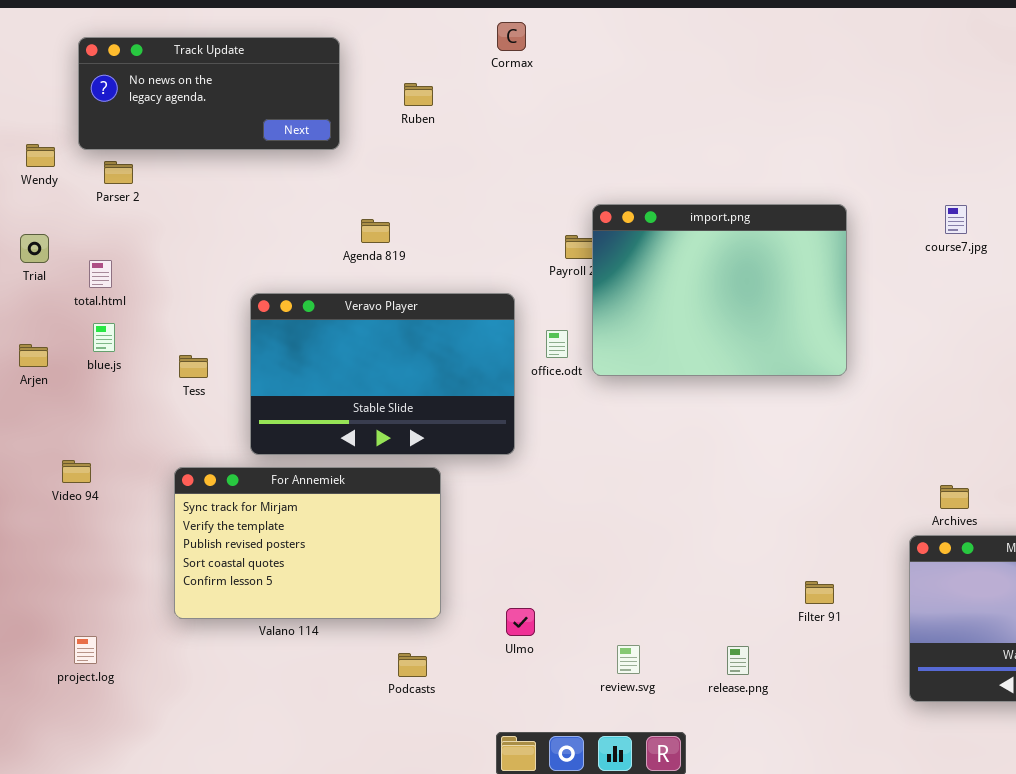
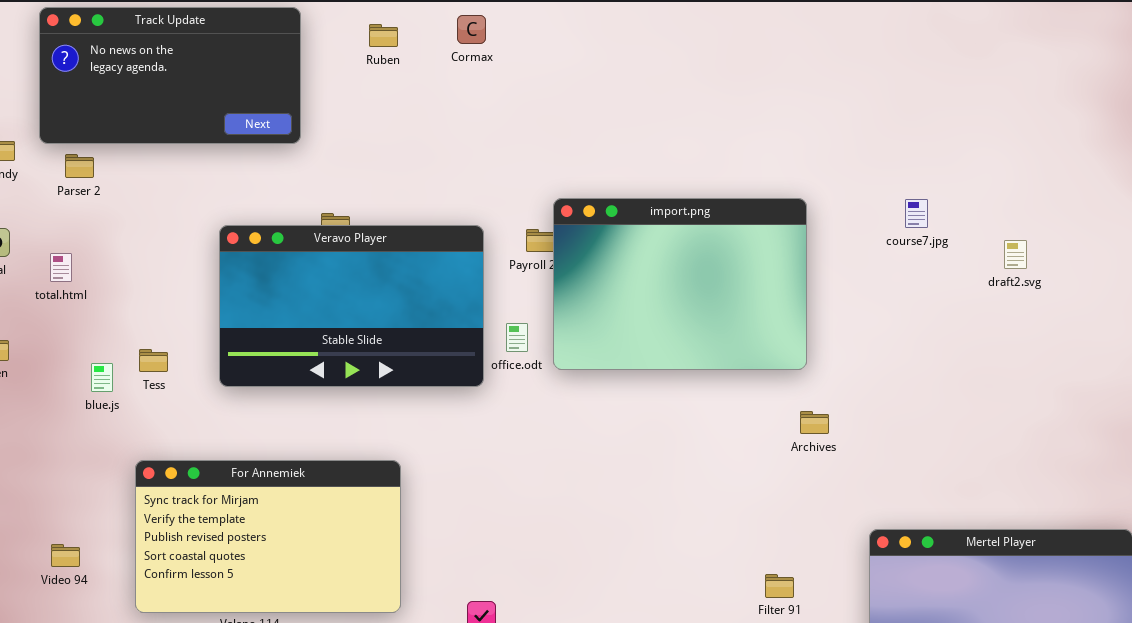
Track Update: [78,37,340,150] -> [39,7,301,144], resized
Ruben: [404,83,433,106] -> [369,24,398,47], moved
Veravo Player: [250,293,515,455] -> [219,225,484,387], moved
blue.js: [93,323,115,352] -> [91,363,113,392], moved
Video 94: [62,460,91,483] -> [51,544,80,567], moved
Archives: [940,485,969,509] -> [800,411,829,434], moved

